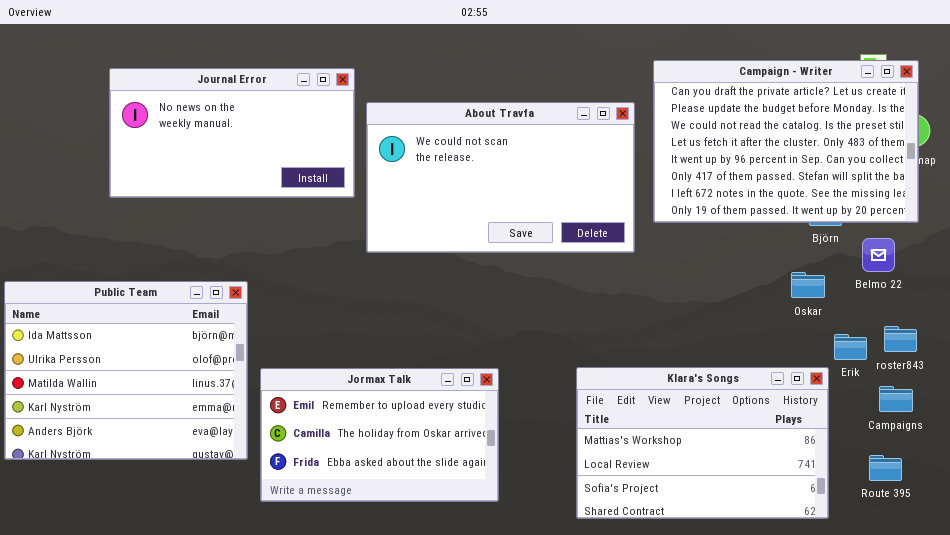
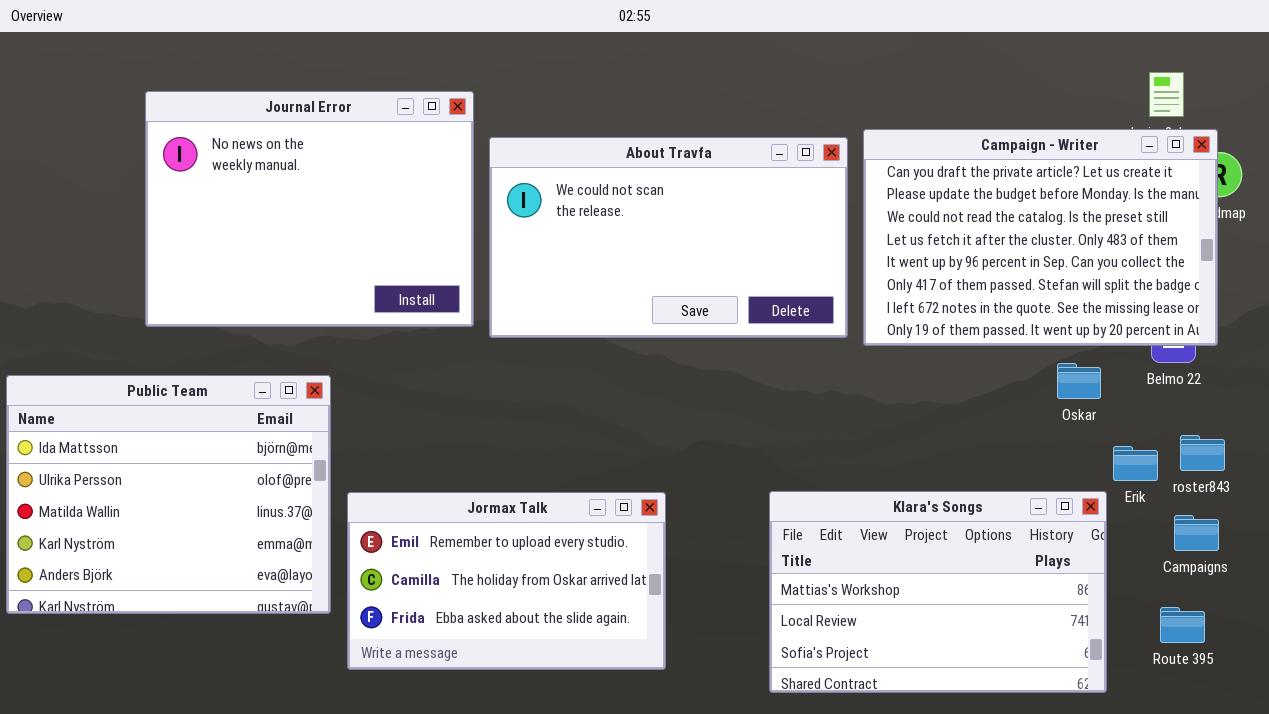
Campaign - Writer: [653,60,919,223] -> [863,129,1218,346], moved
Journal Error: [109,68,355,198] -> [145,91,474,327], resized

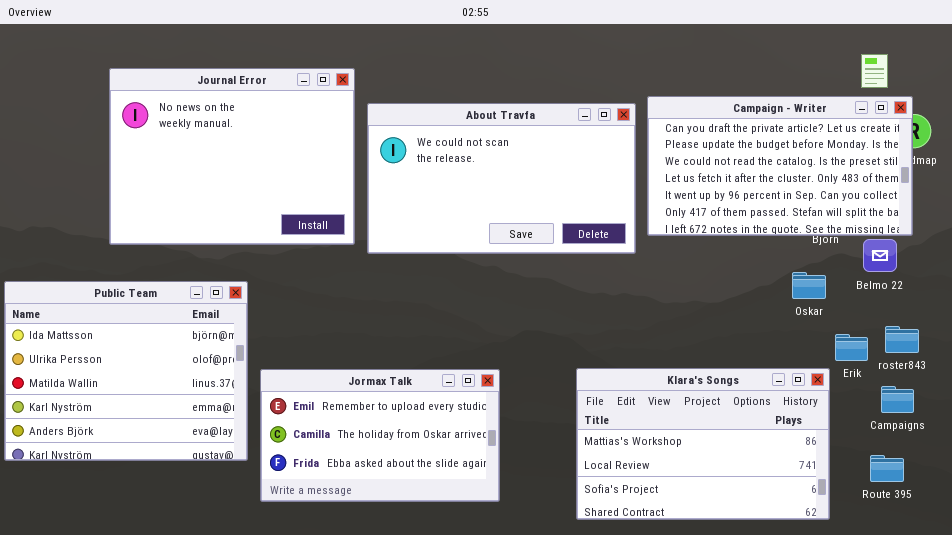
Campaign - Writer: [863,129,1218,346] -> [647,96,913,236], resized

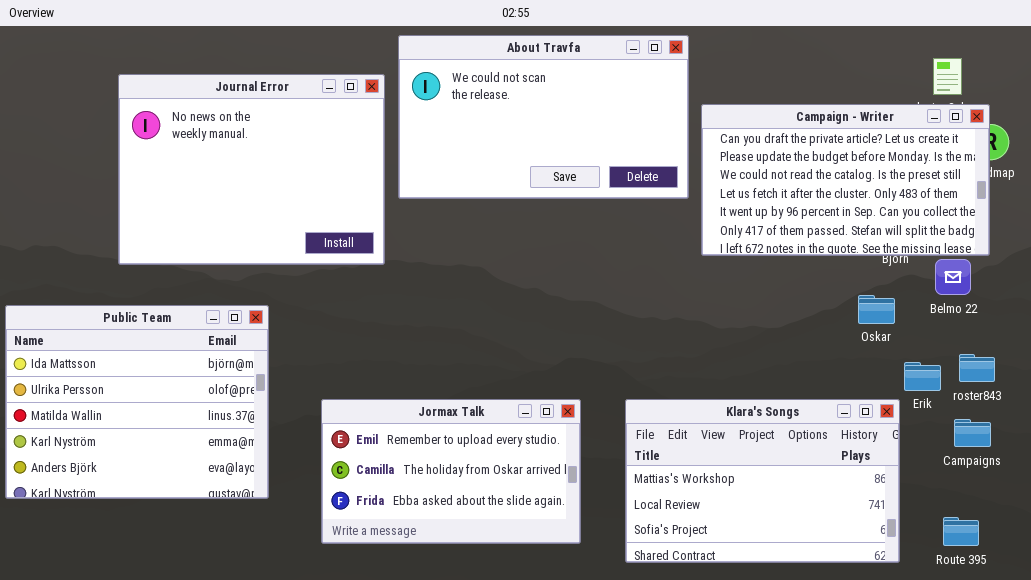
About Travfa: [367,103,636,254] -> [398,35,689,199], moved
Jormax Talk: [260,369,500,502] -> [321,399,581,544], moved
Route 395: [870,455,904,482] -> [943,517,979,546], moved

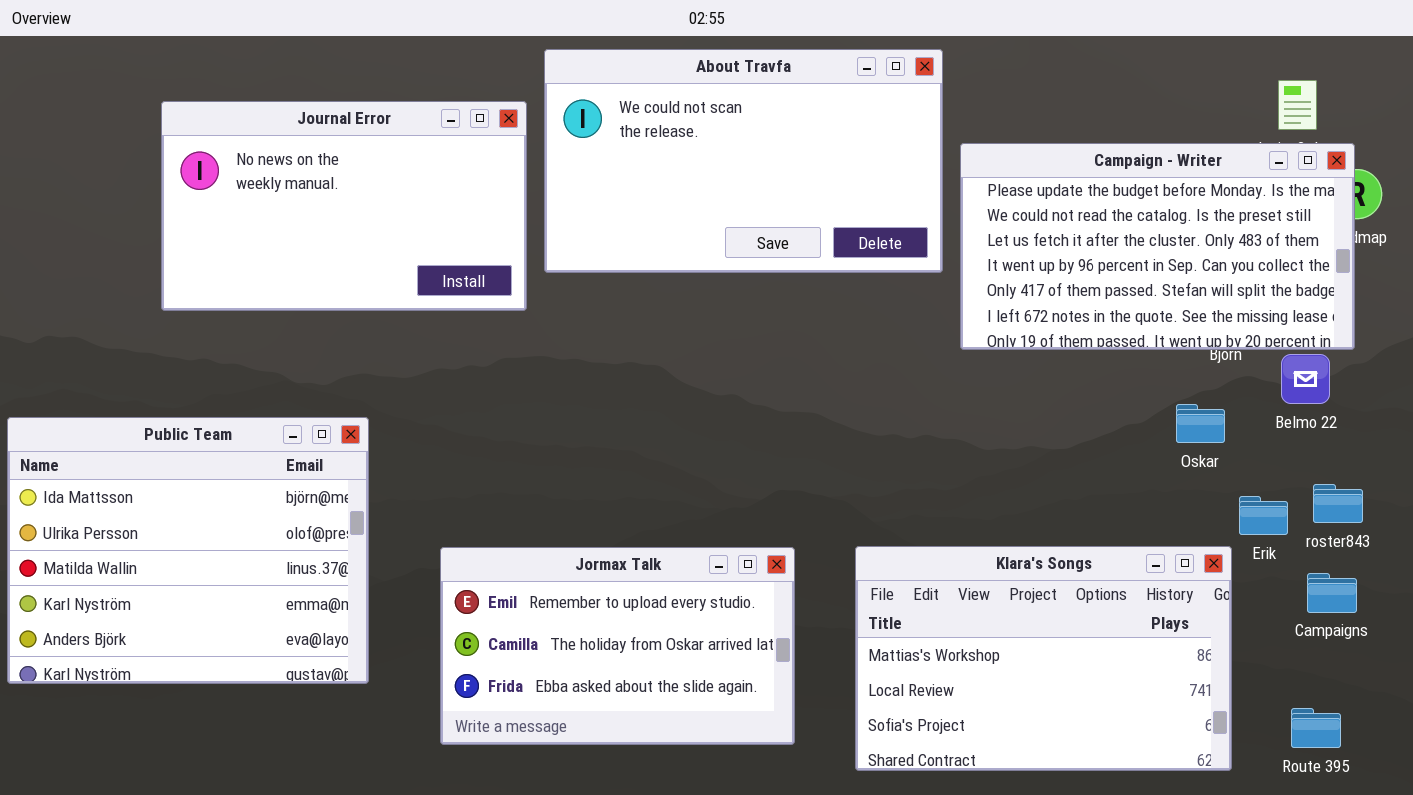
Journal Error: [118,74,385,265] -> [161,101,527,311], resized
Campaign - Writer: [701,104,990,256] -> [960,143,1355,350], scrolled down 1 row

